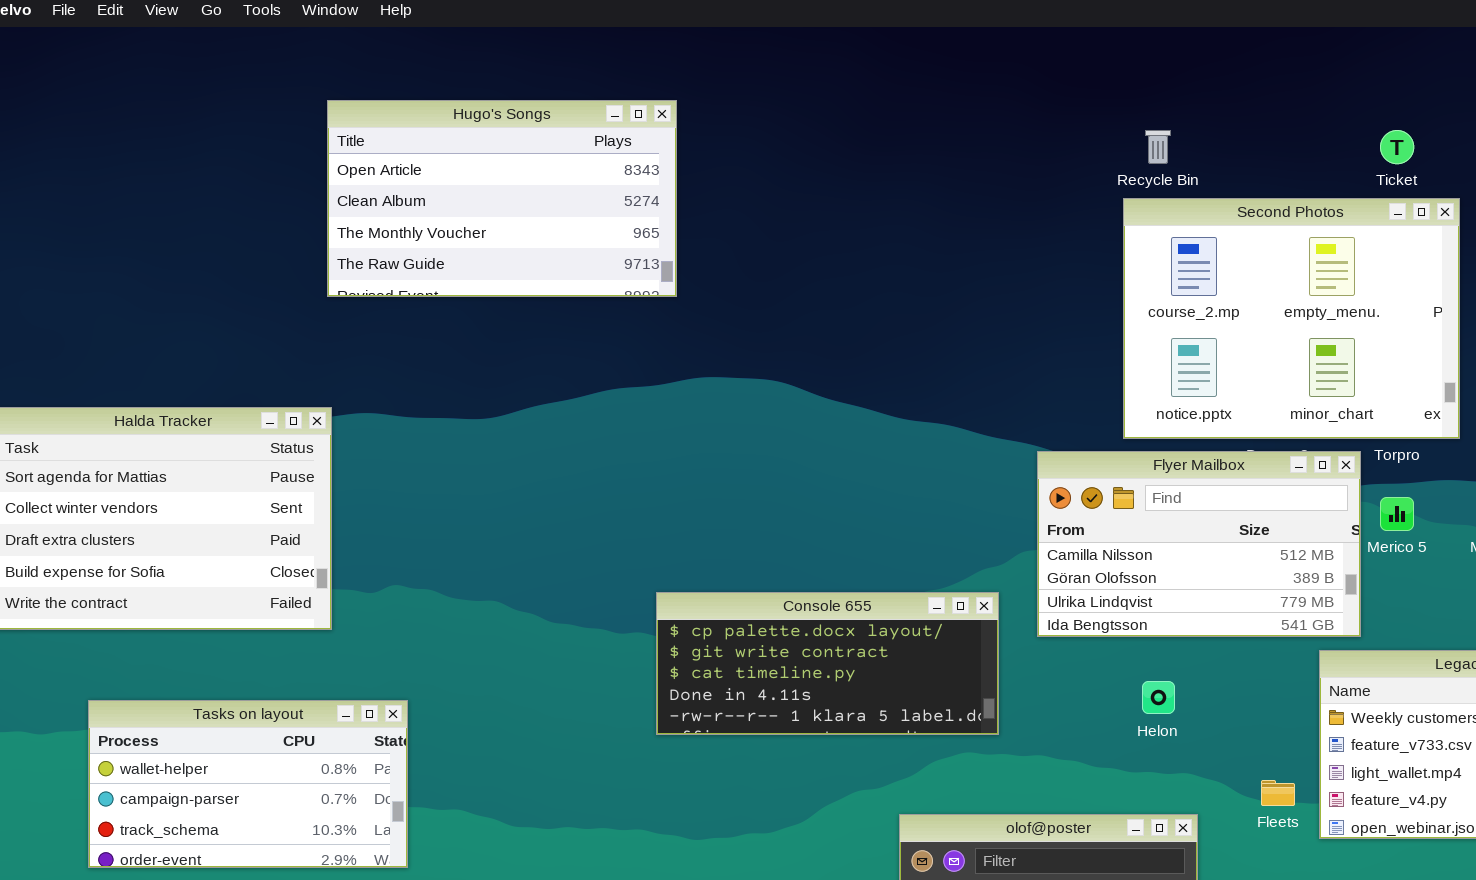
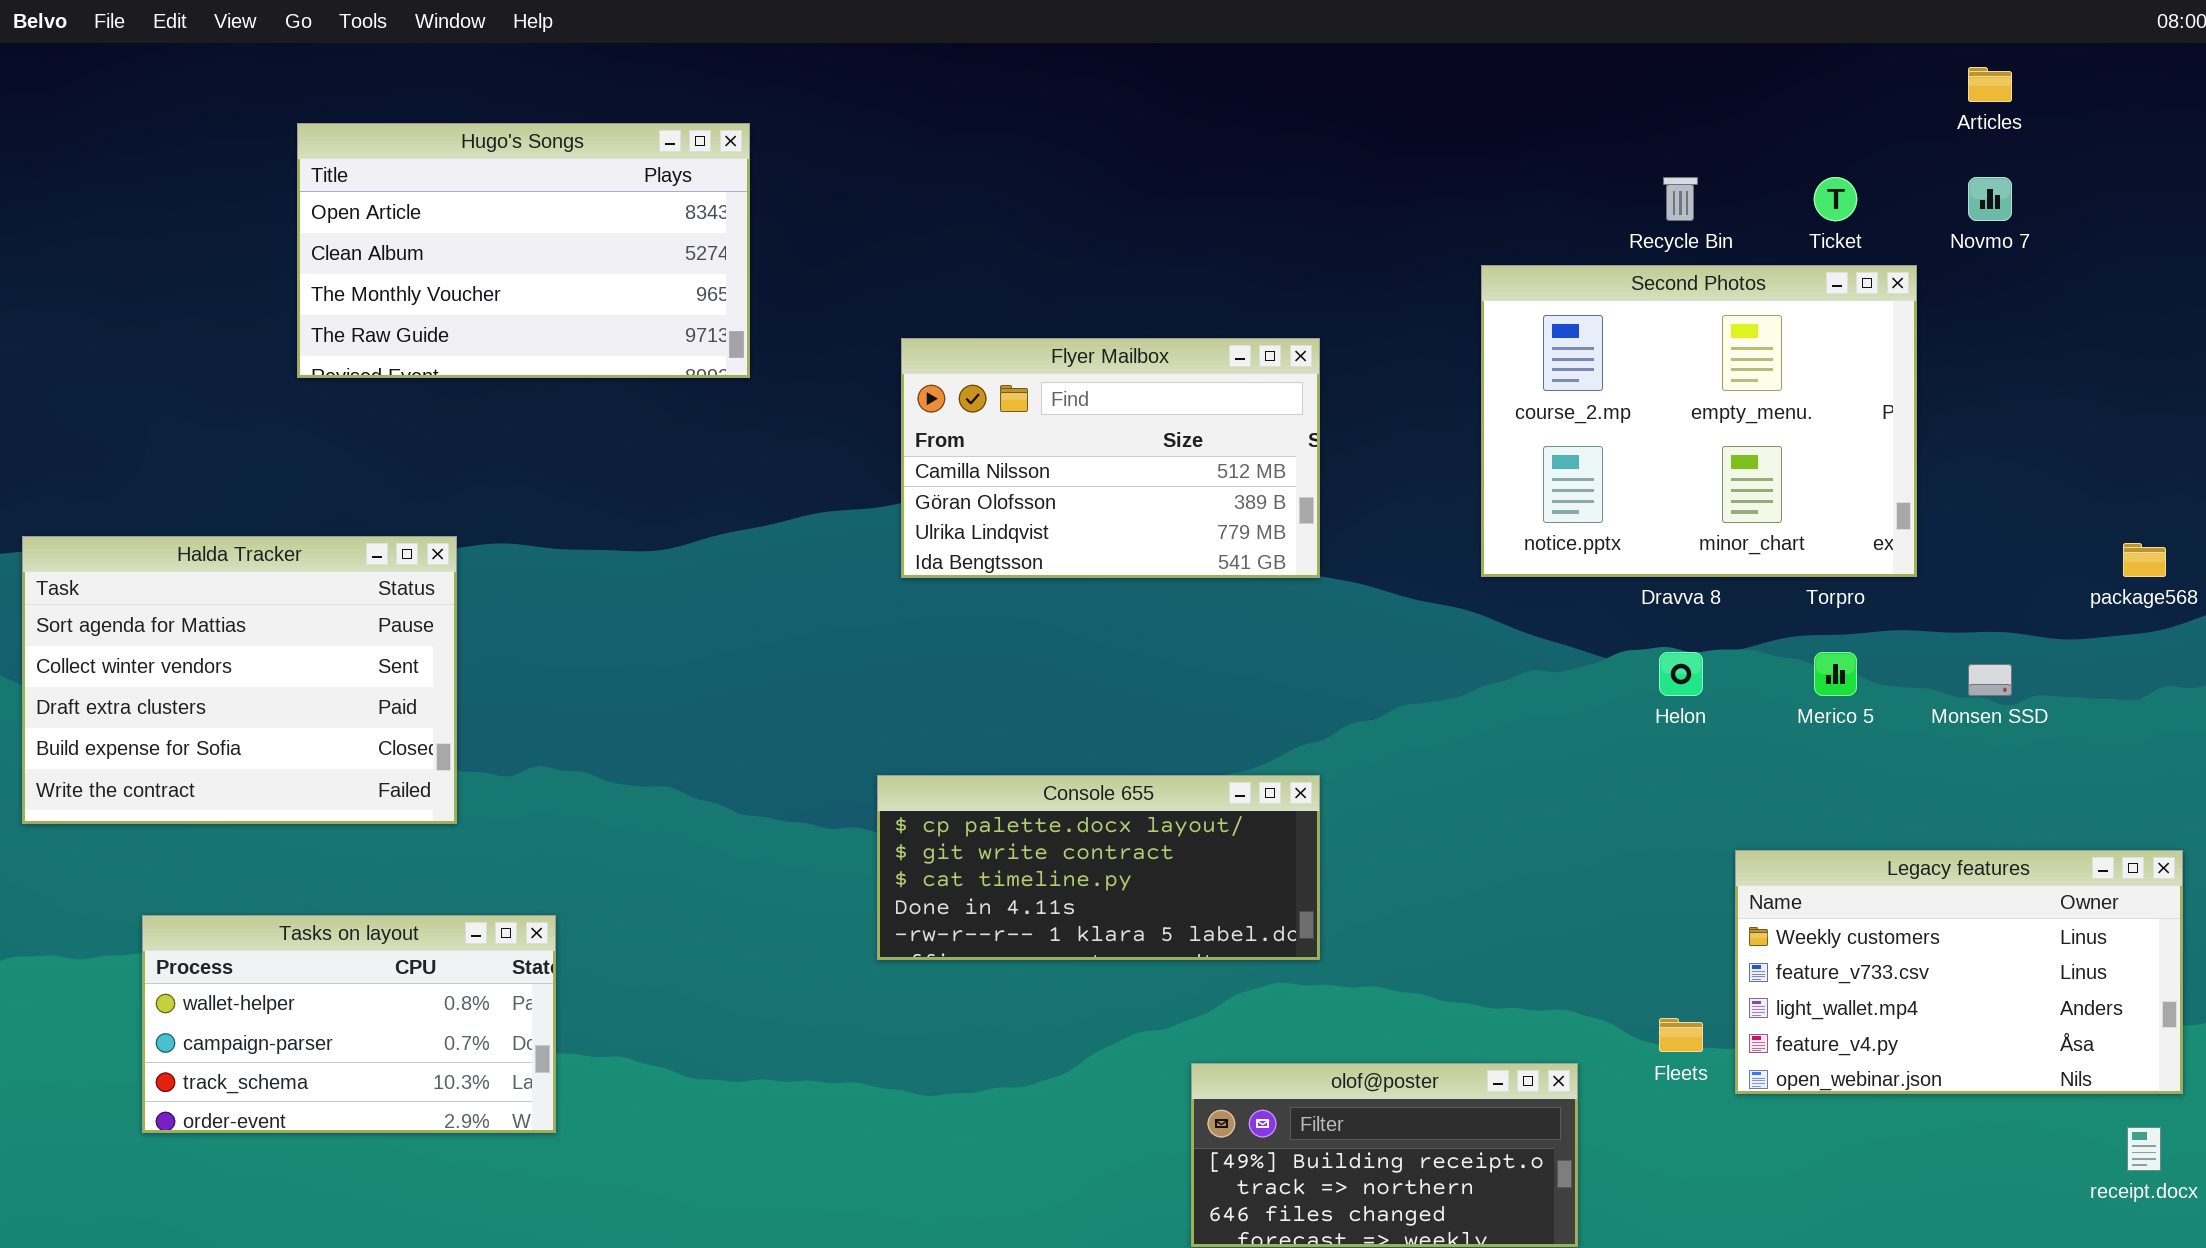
Hugo's Songs: [327,100,677,297] -> [297,123,750,378], moved
Recycle Bin: [1145,130,1171,164] -> [1663,177,1698,221], moved
Flyer Mailbox: [1037,451,1361,637] -> [901,338,1320,578], moved
Helon: [1142,681,1175,714] -> [1659,652,1703,696], moved

